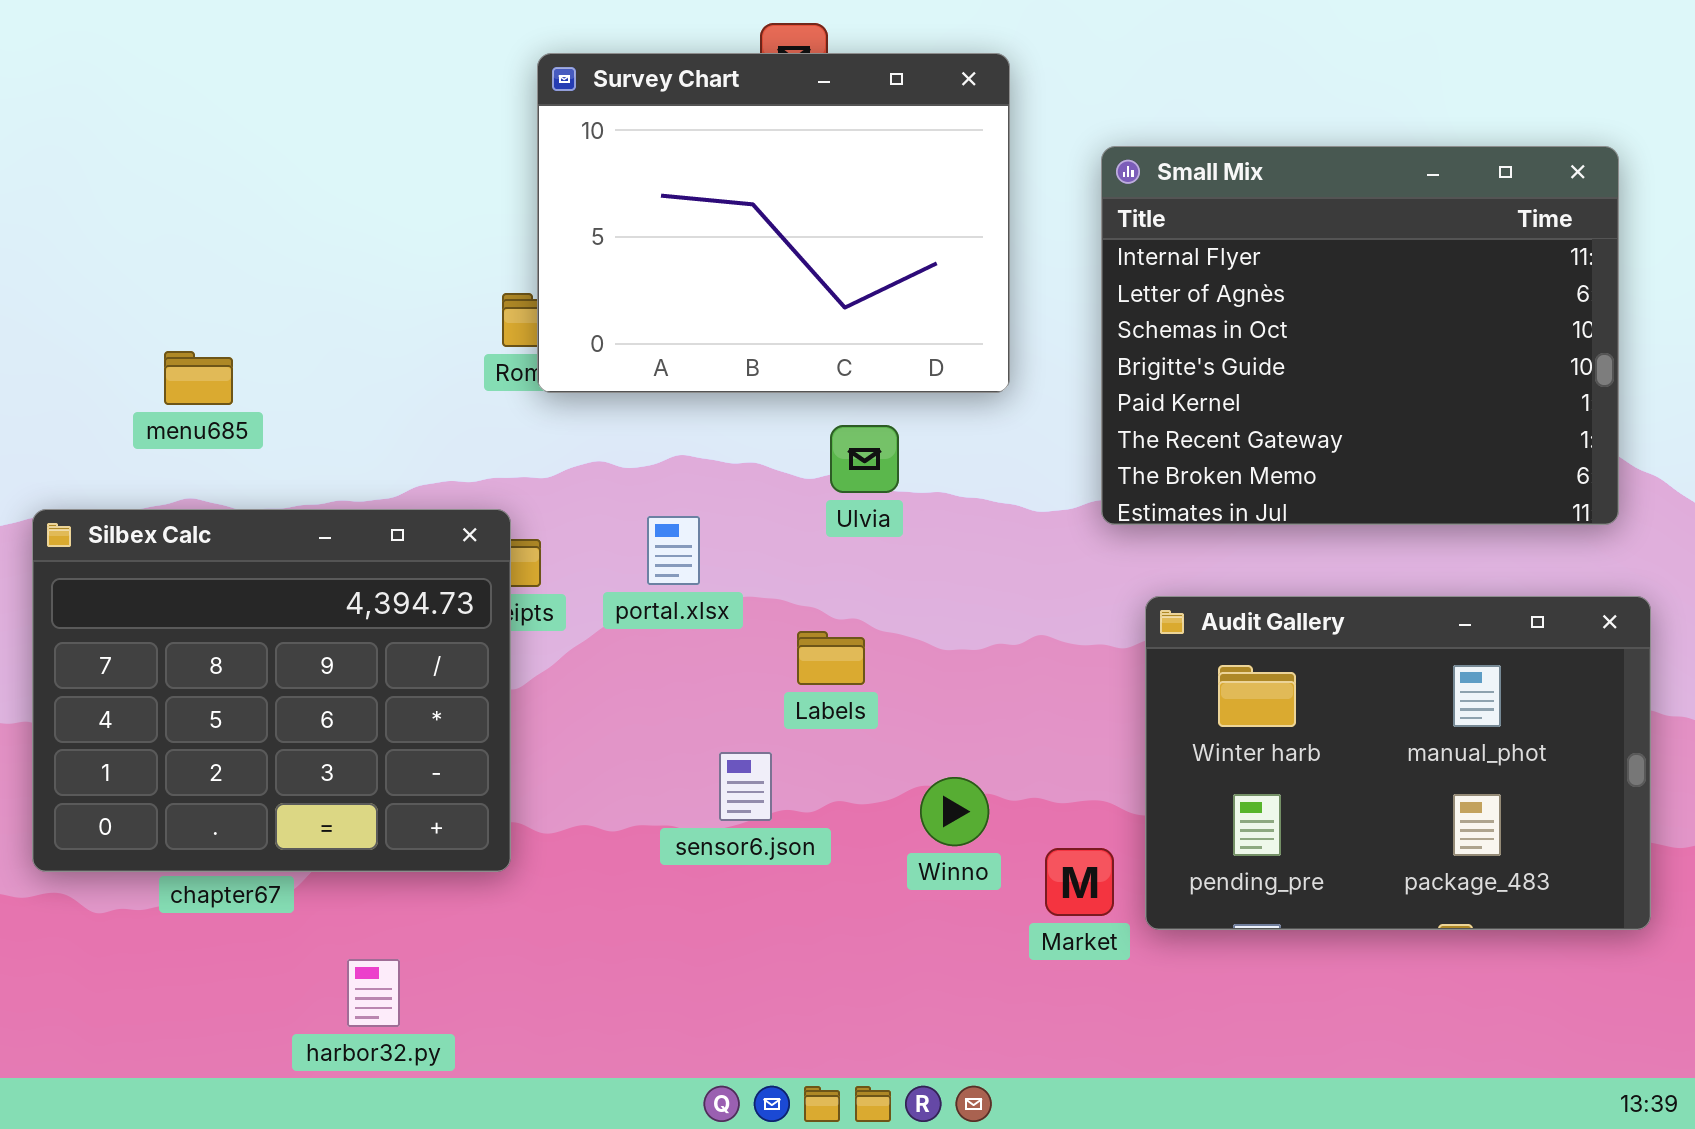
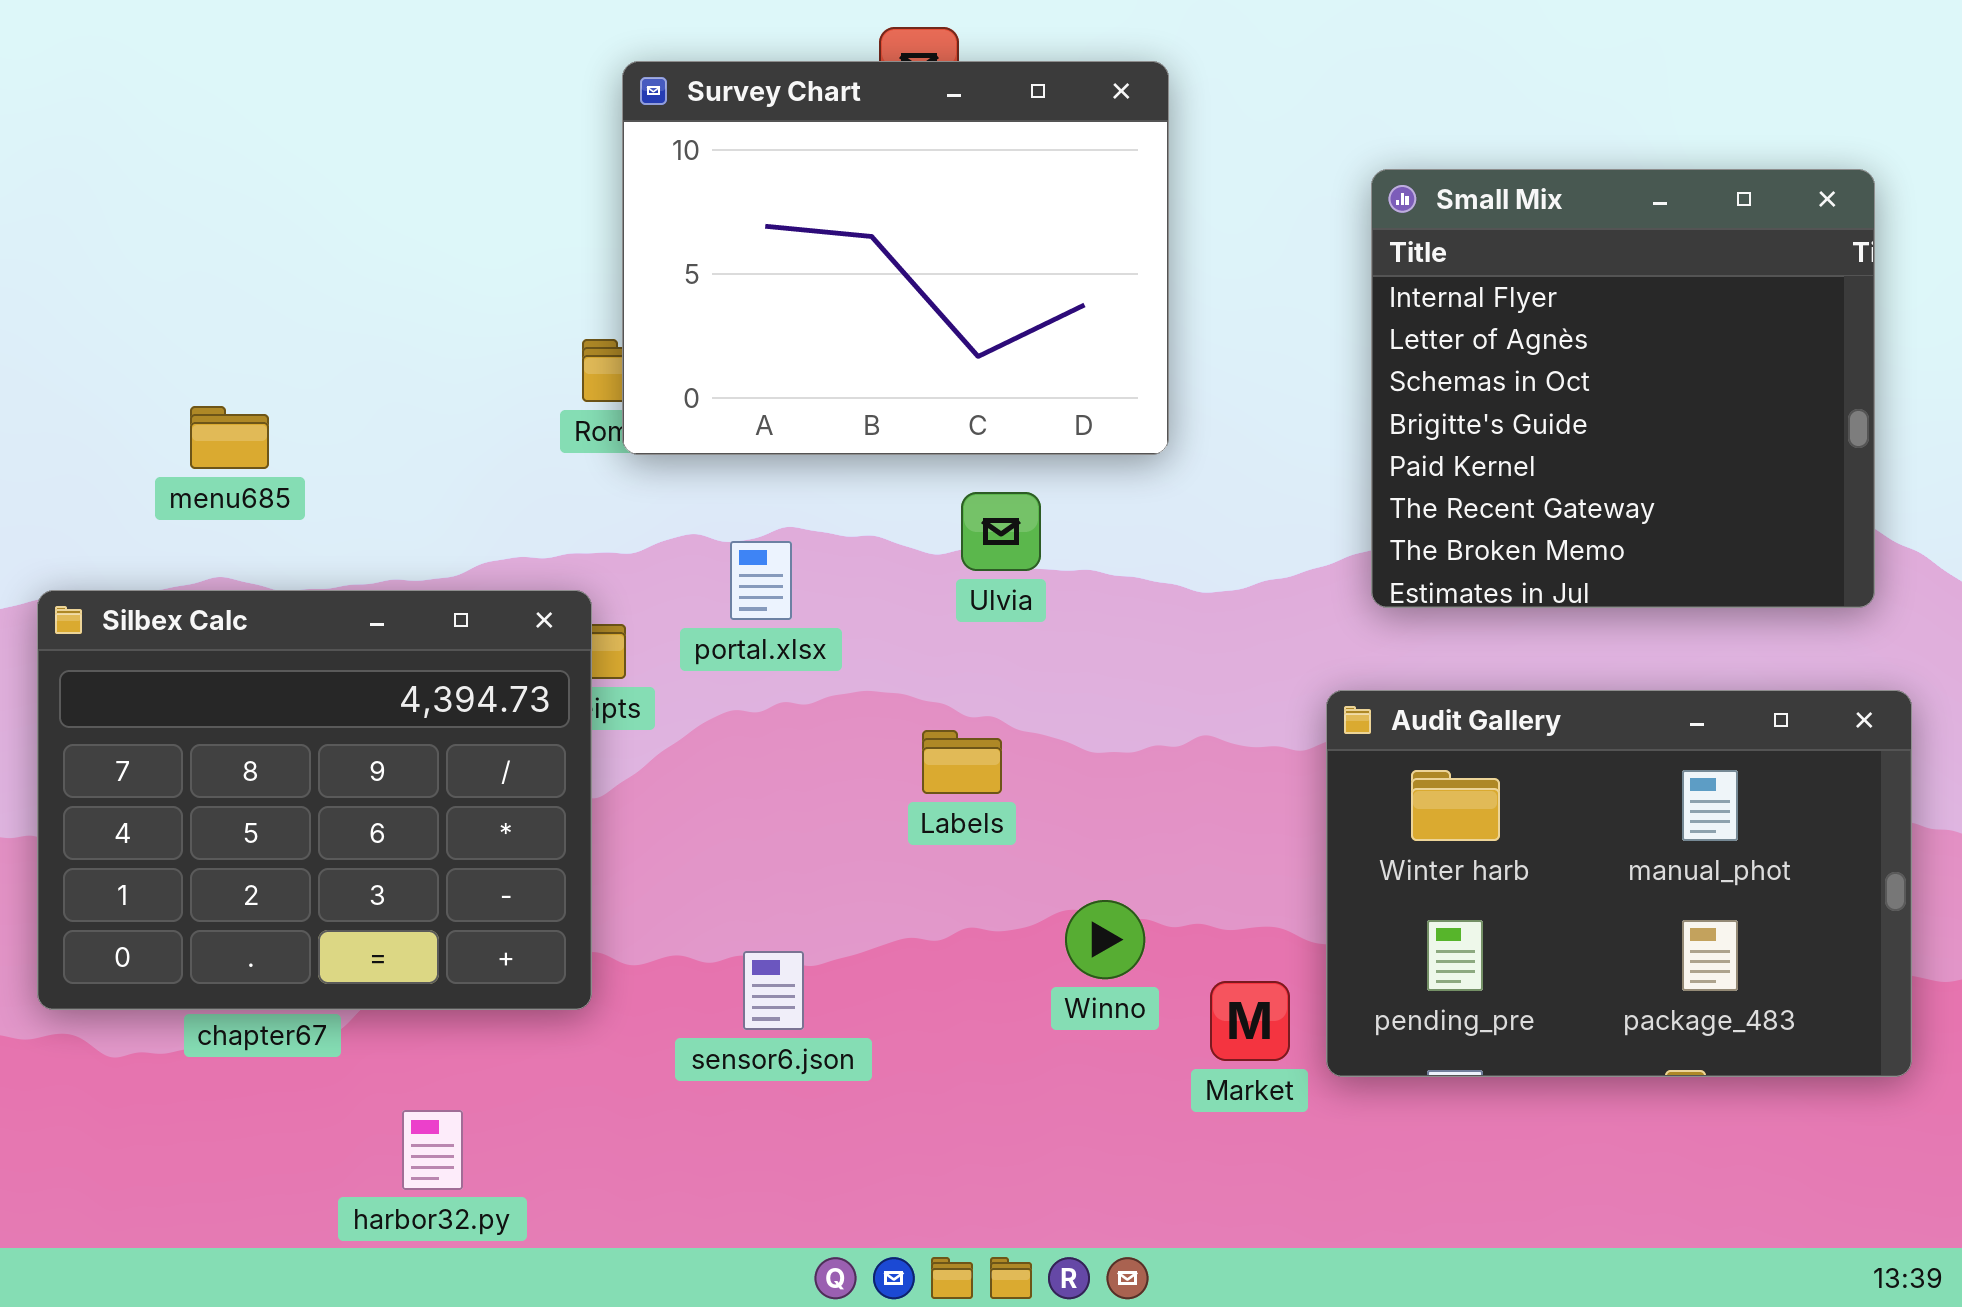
Small Mix: [1101,146,1619,525] -> [1371,169,1875,608], resized
portal.xlsx: [647,516,700,585] -> [730,541,792,620], moved
sensor6.json: [719,752,772,821] -> [743,951,804,1030], moved

